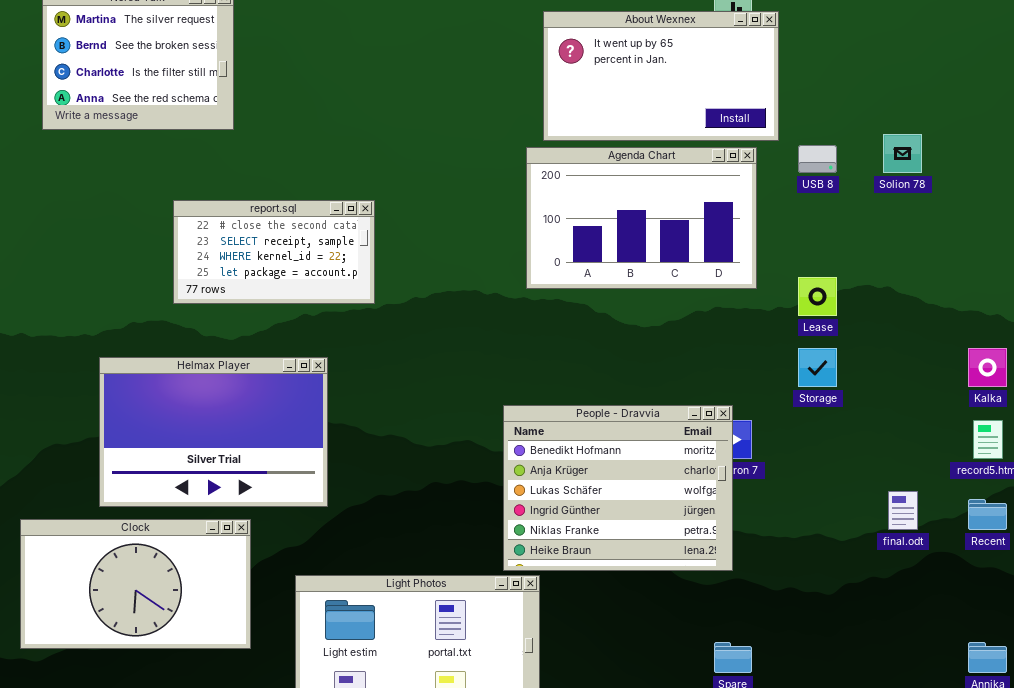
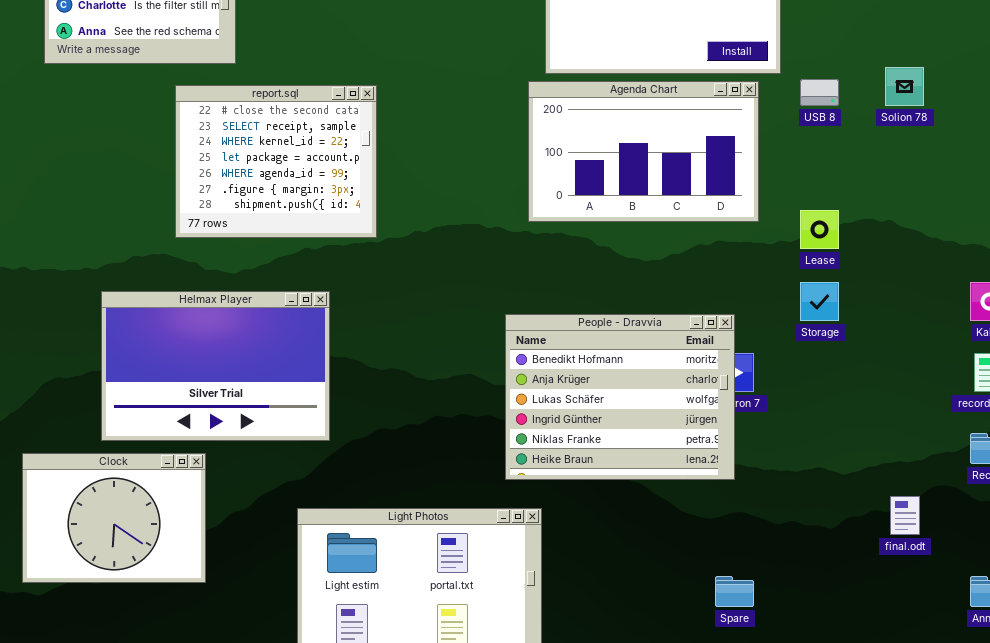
report.sql: [173,200,375,304] -> [175,85,377,238], resized
People - Dravvia: [503,405,733,571] -> [505,314,735,480], moved
final.odt: [888,491,918,530] -> [890,496,920,535], moved
Clock: [20,519,251,649] -> [22,453,206,583], resized

